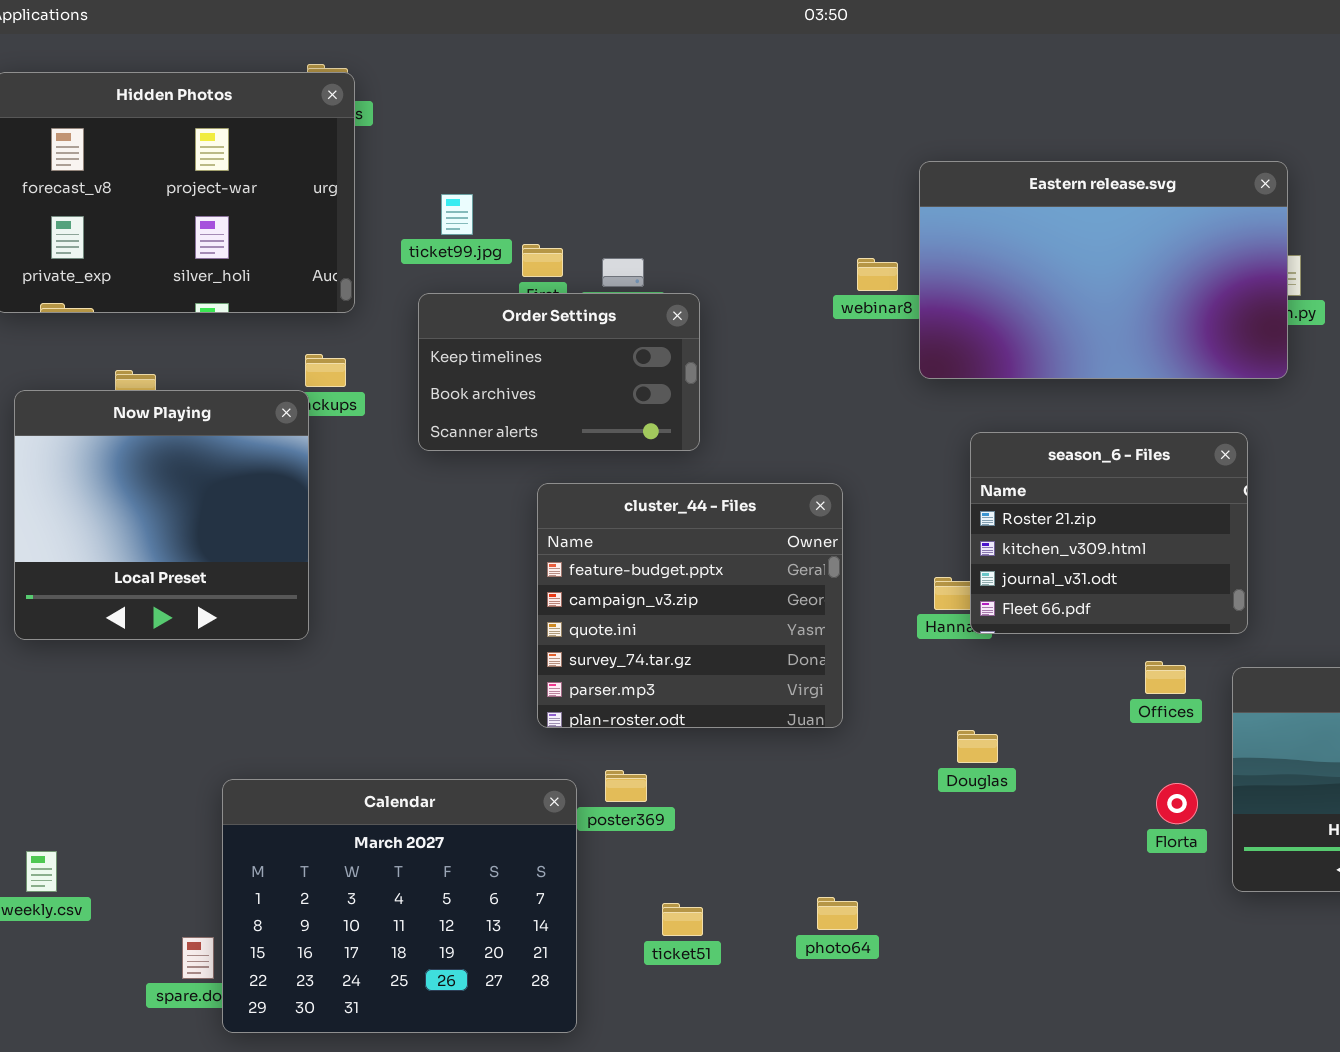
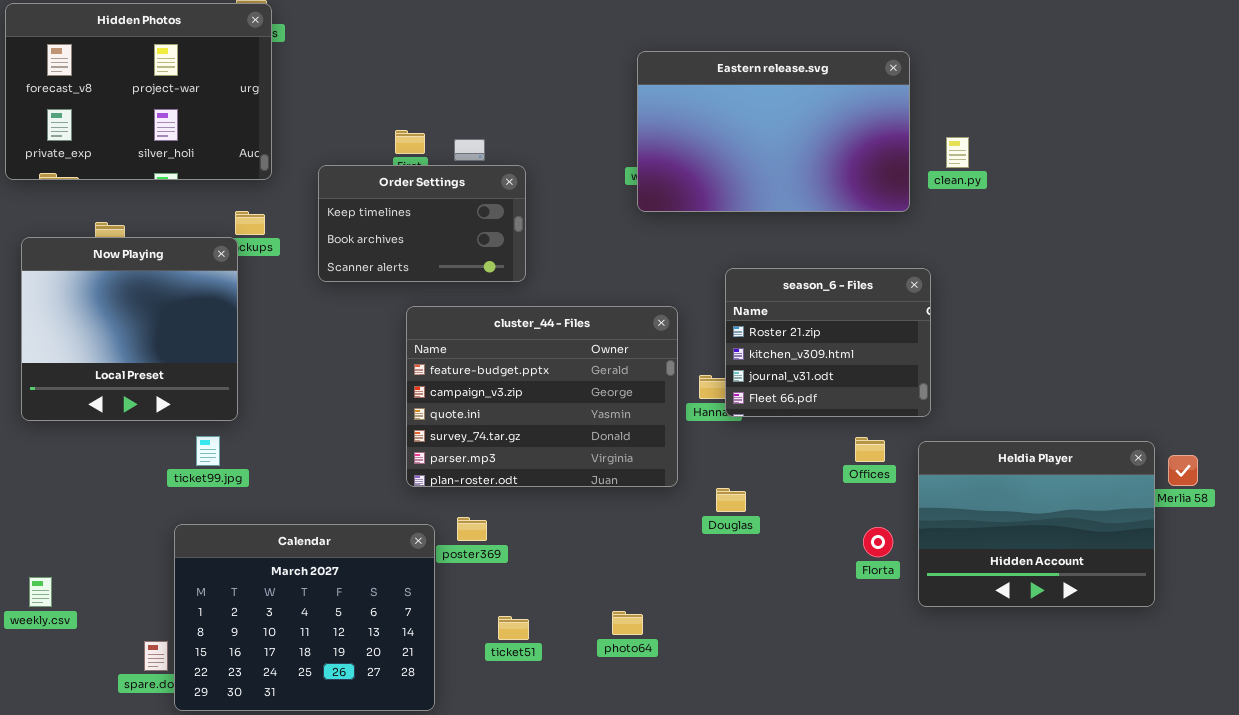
Eastern release.svg: [919,161,1288,379] -> [637,51,910,212], moved
ticket99.jpg: [441,194,473,235] -> [196,436,220,466], moved
cluster_44 - Files: [537,483,843,728] -> [406,306,678,487], resized

